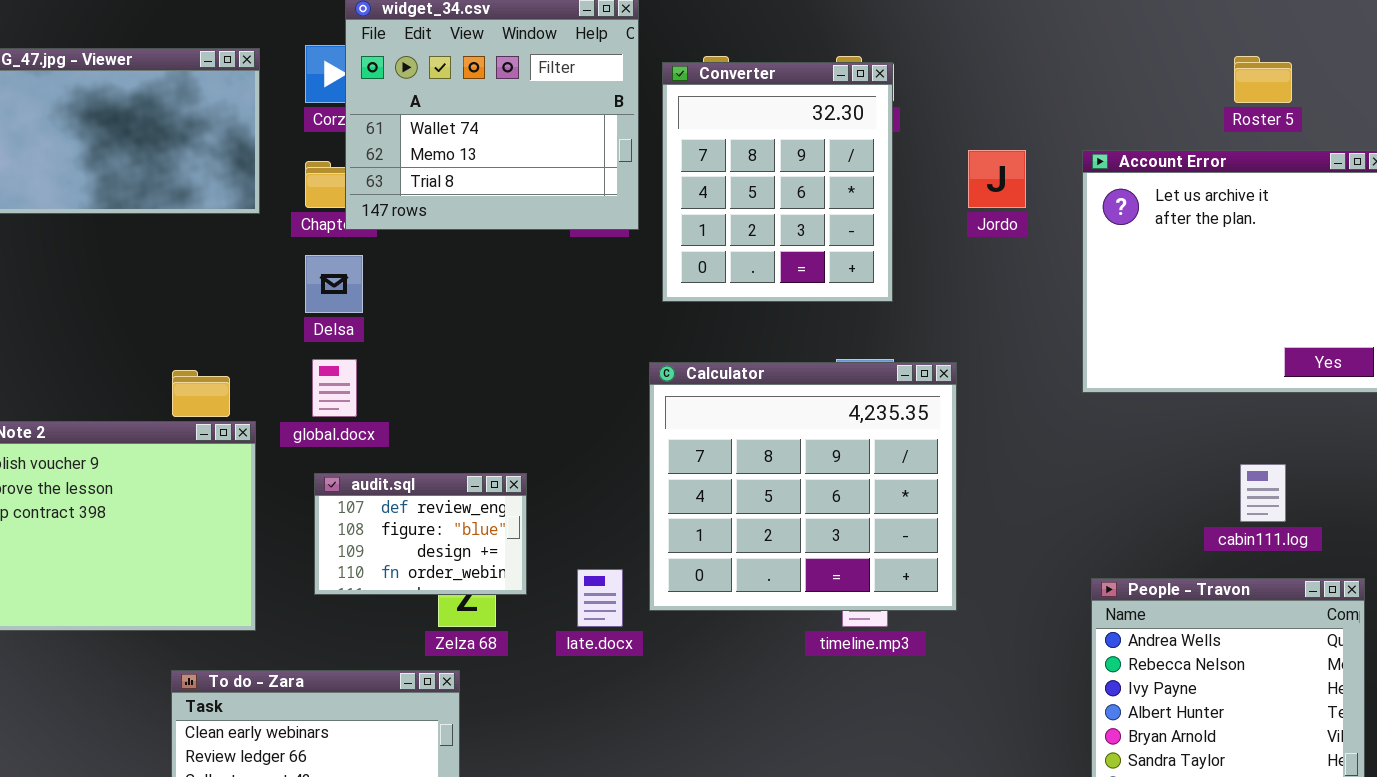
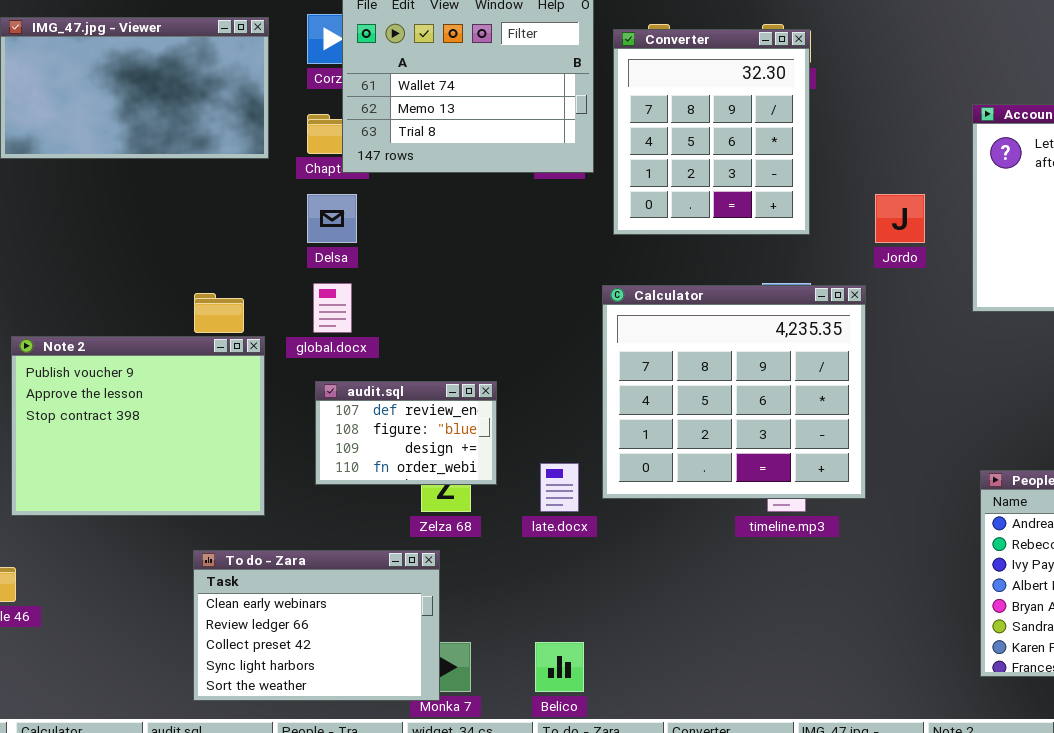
Jordo: [968,150,1026,208] -> [875,194,925,243], moved

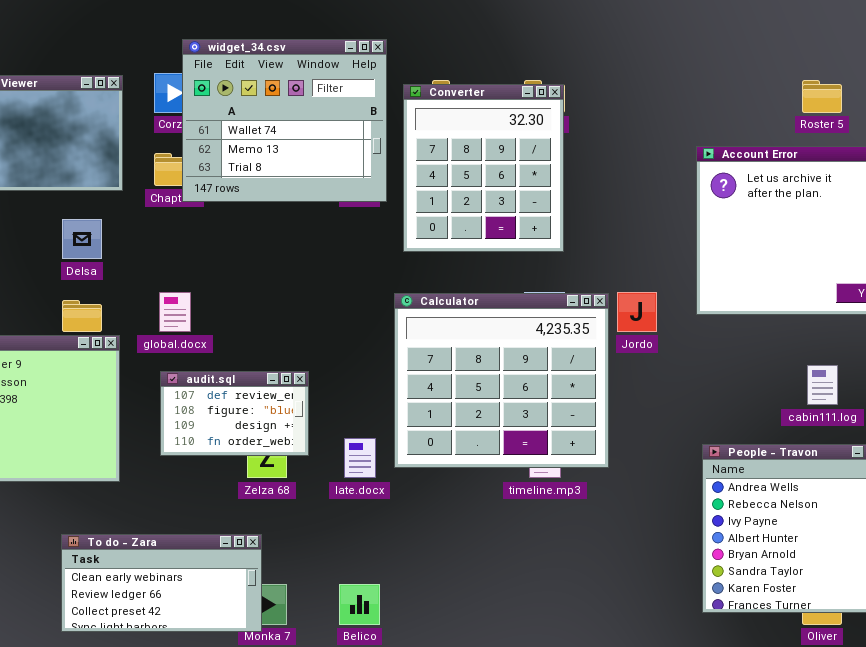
Delsa: [307,194,357,243] -> [62,219,102,259], moved
Jordo: [875,194,925,243] -> [617,292,657,332], moved
To do - Zara: [193,550,440,701] -> [61,534,262,632], resized

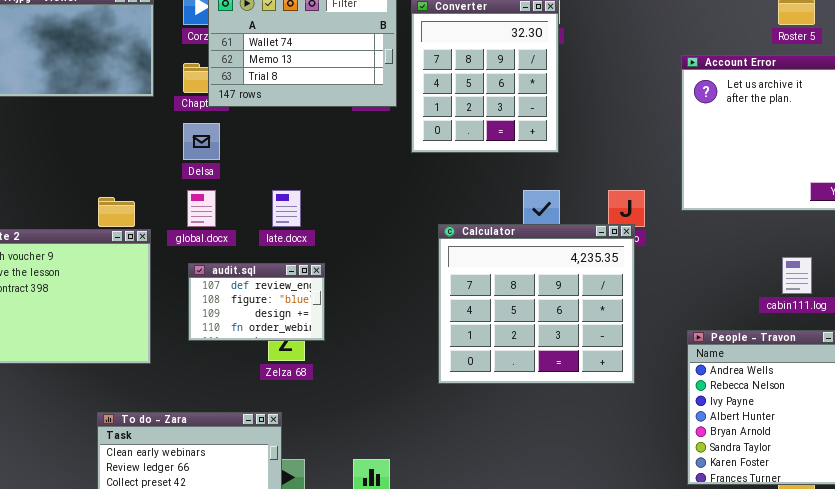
Delsa: [62,219,102,259] -> [183,123,220,160], moved
Calculator: [394,293,609,468] -> [438,224,635,384], moved
late.docx: [344,438,376,478] -> [272,190,301,227], moved

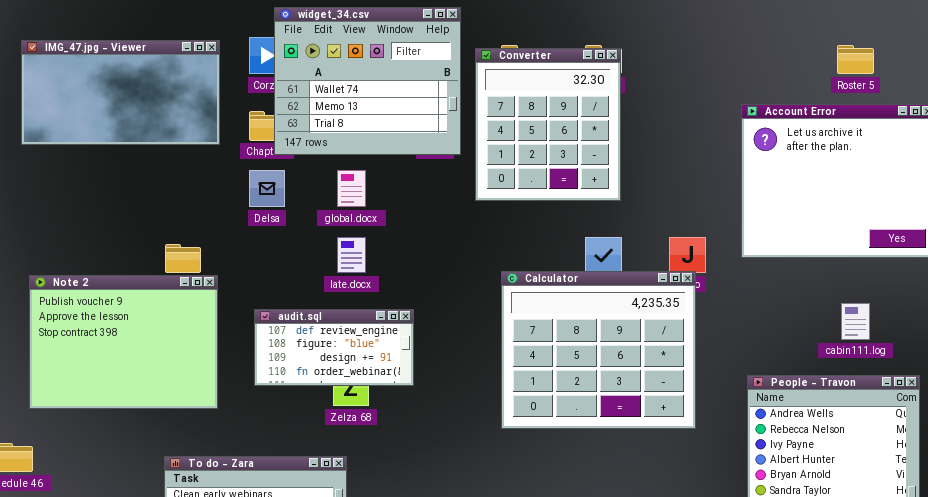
global.docx: [187,190,216,227] -> [337,170,366,207], moved
audit.sql: [188,263,325,341] -> [254,309,414,386], resized

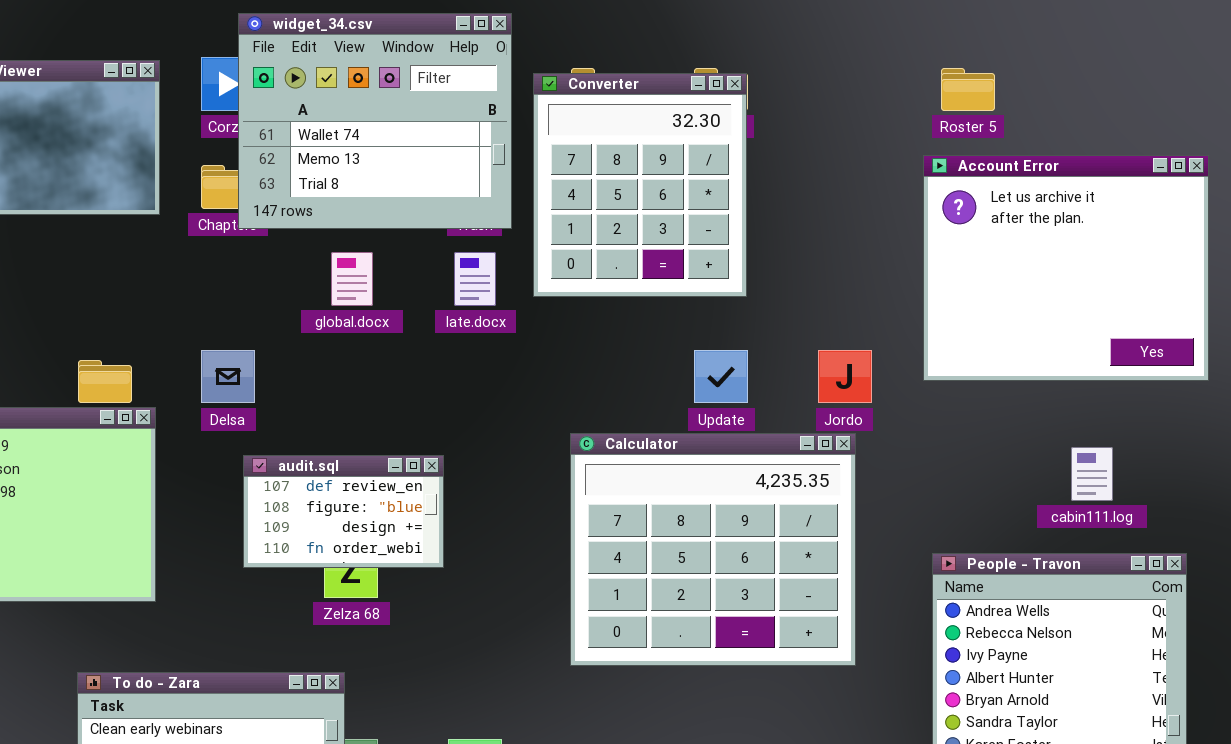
Roster 5: [837,45,874,74] -> [941,68,995,111], moved
Delsa: [249,170,285,207] -> [201,350,255,403], moved
late.docx: [337,237,366,273] -> [454,252,496,306], moved
Calculator: [501,271,696,429] -> [570,433,856,666], moved
audit.sql: [254,309,414,386] -> [243,455,444,568], resized

